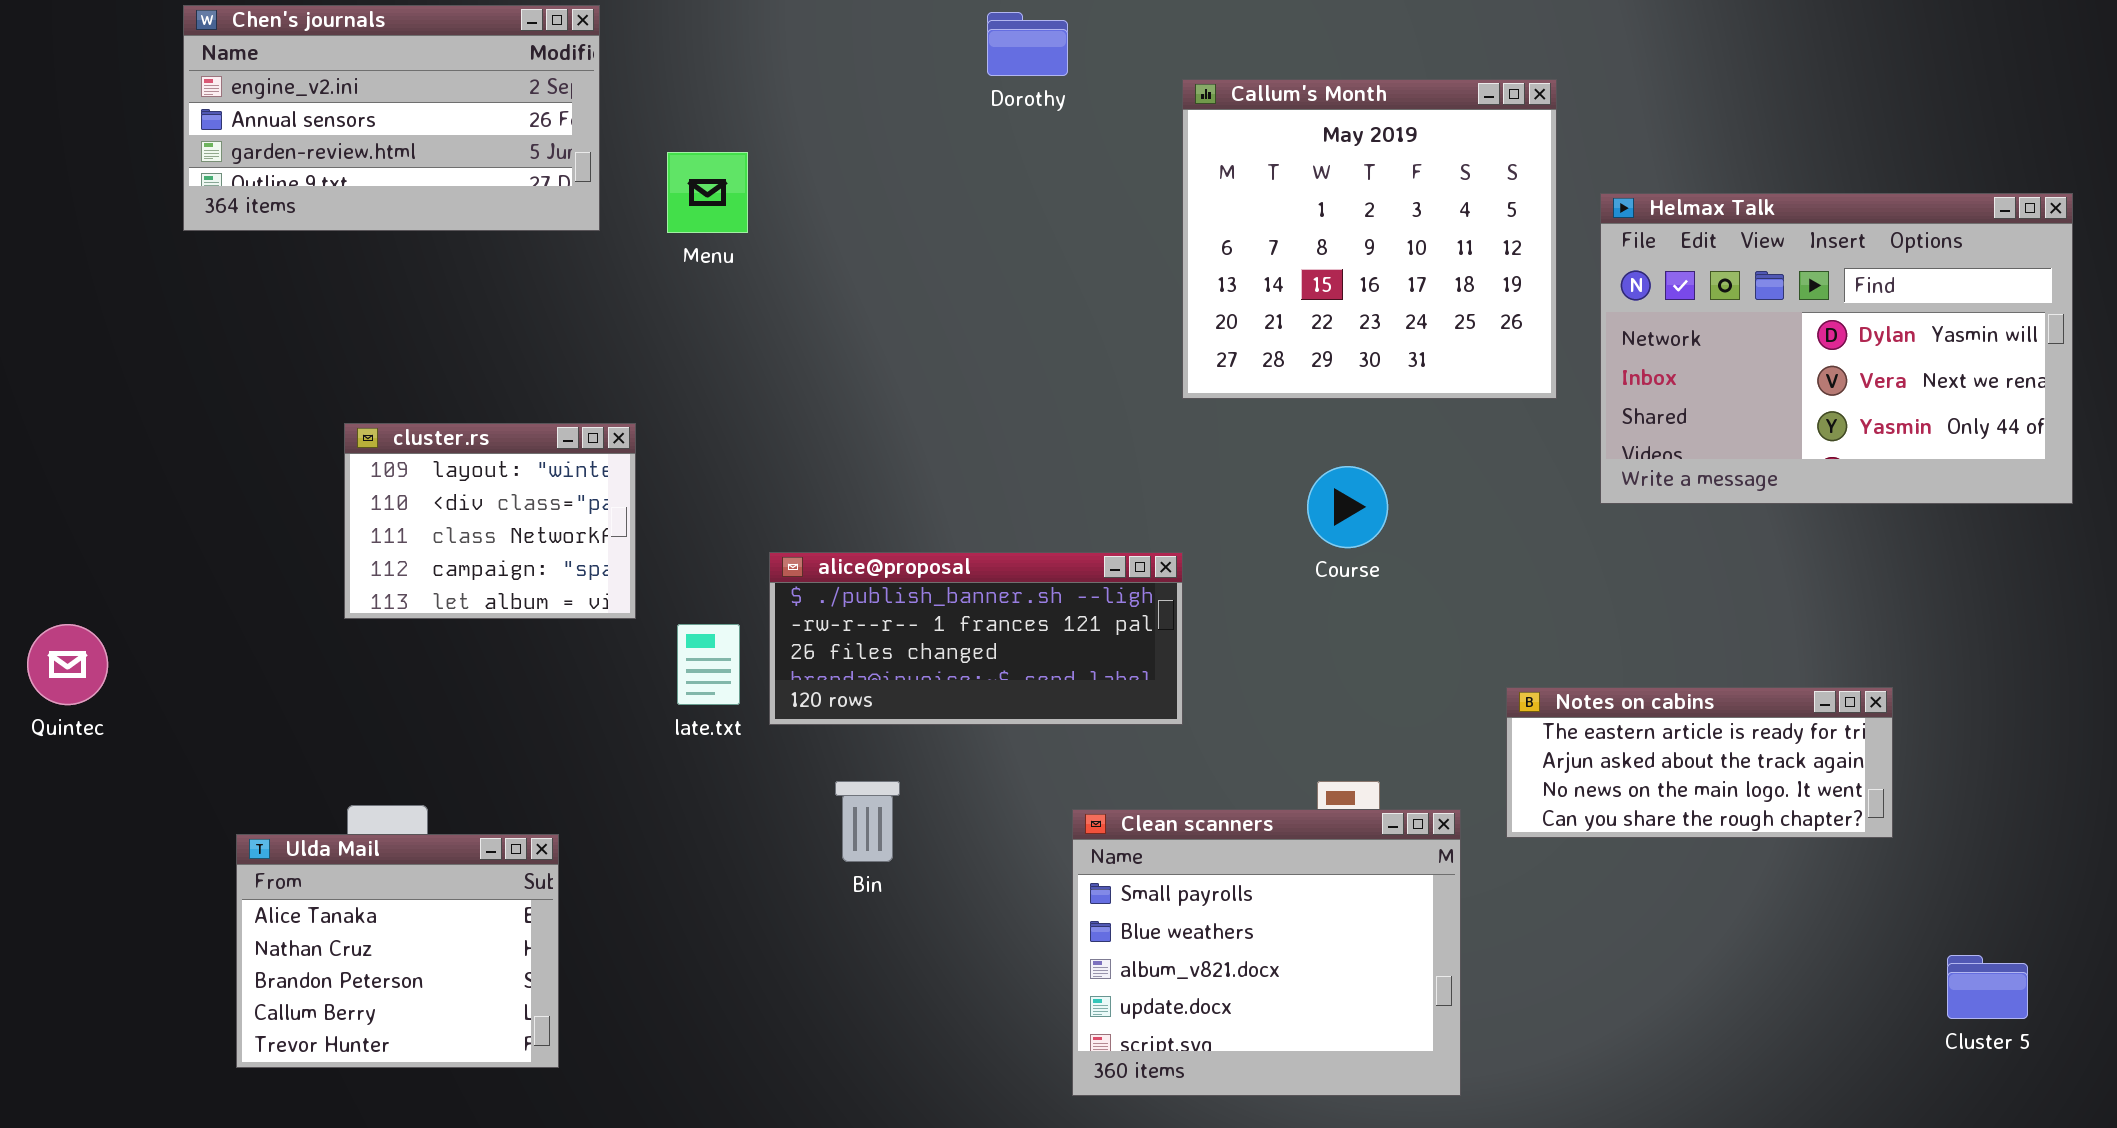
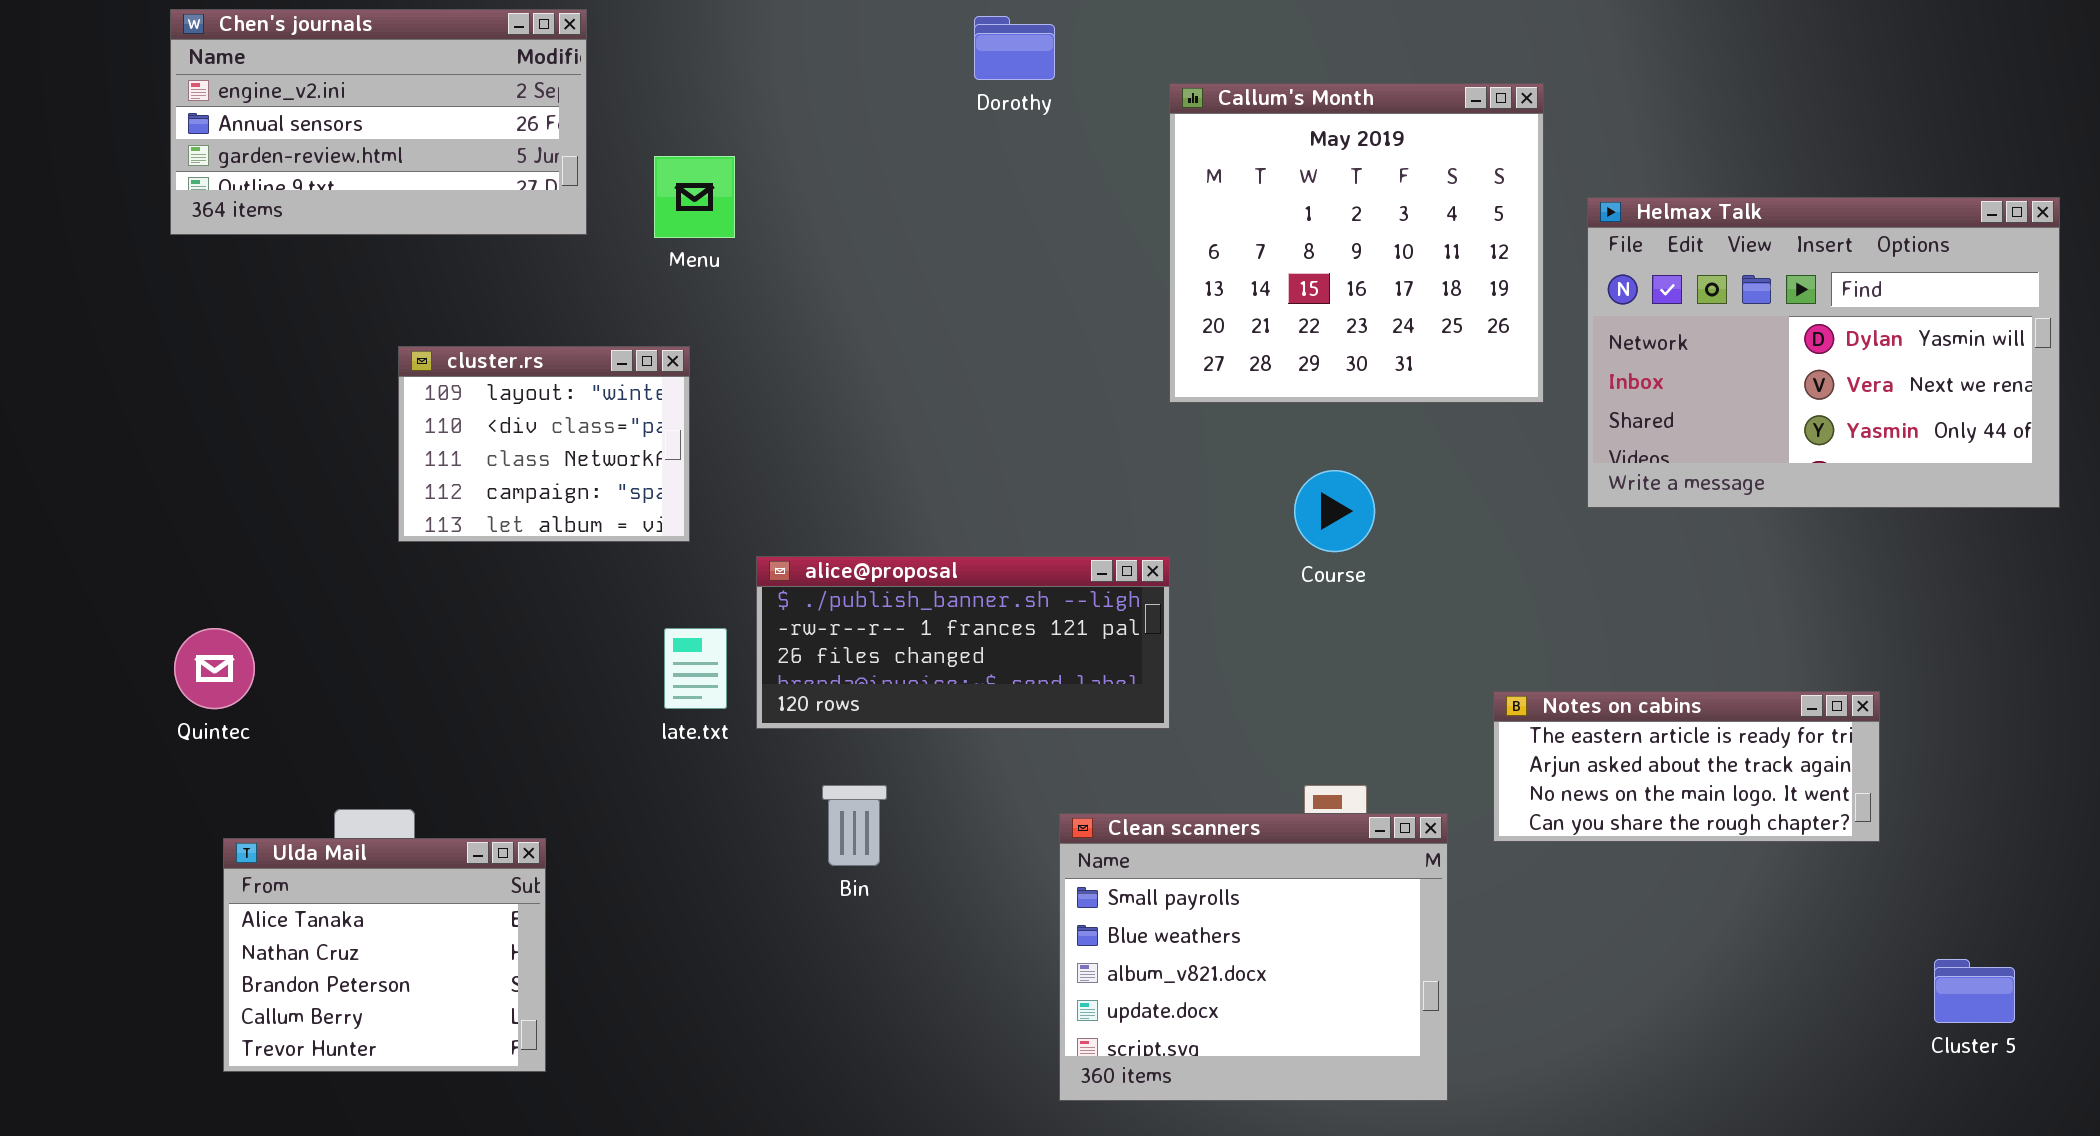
cluster.rs: [344,423,636,619] -> [398,346,690,542], moved
Quintec: [27,624,108,705] -> [174,628,255,709], moved

